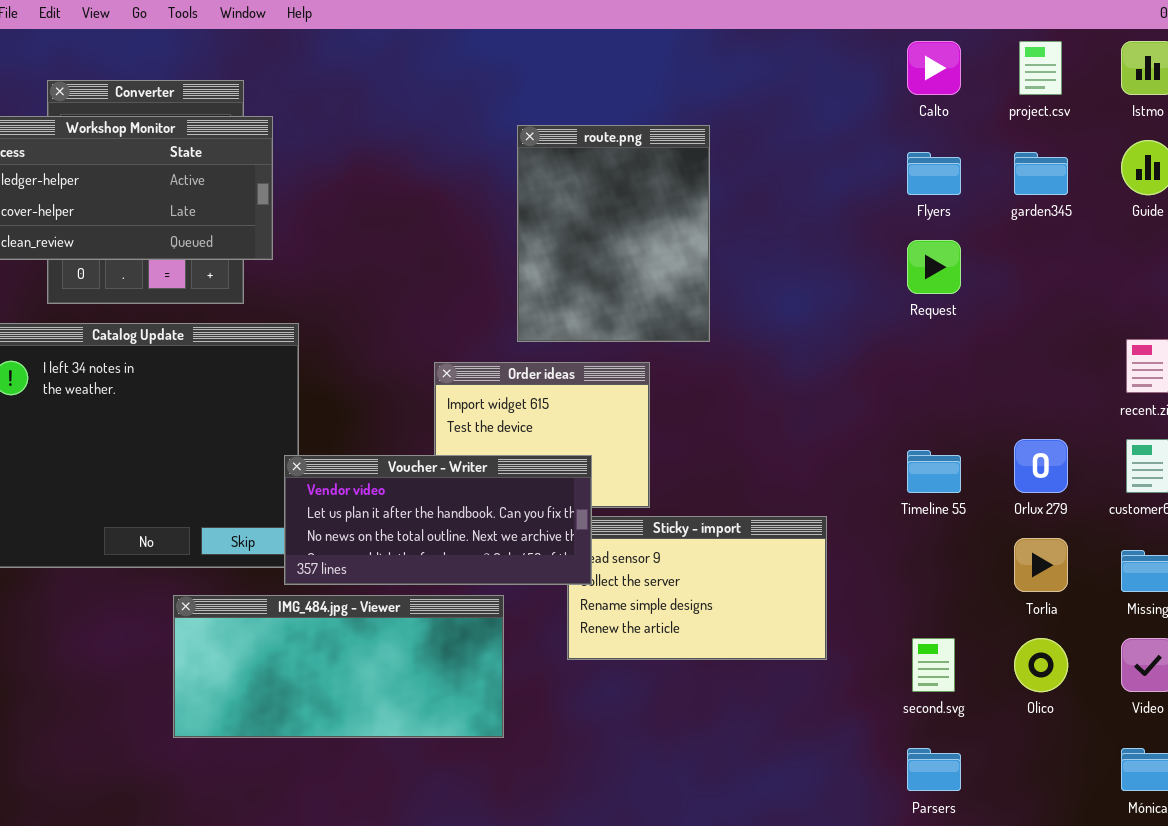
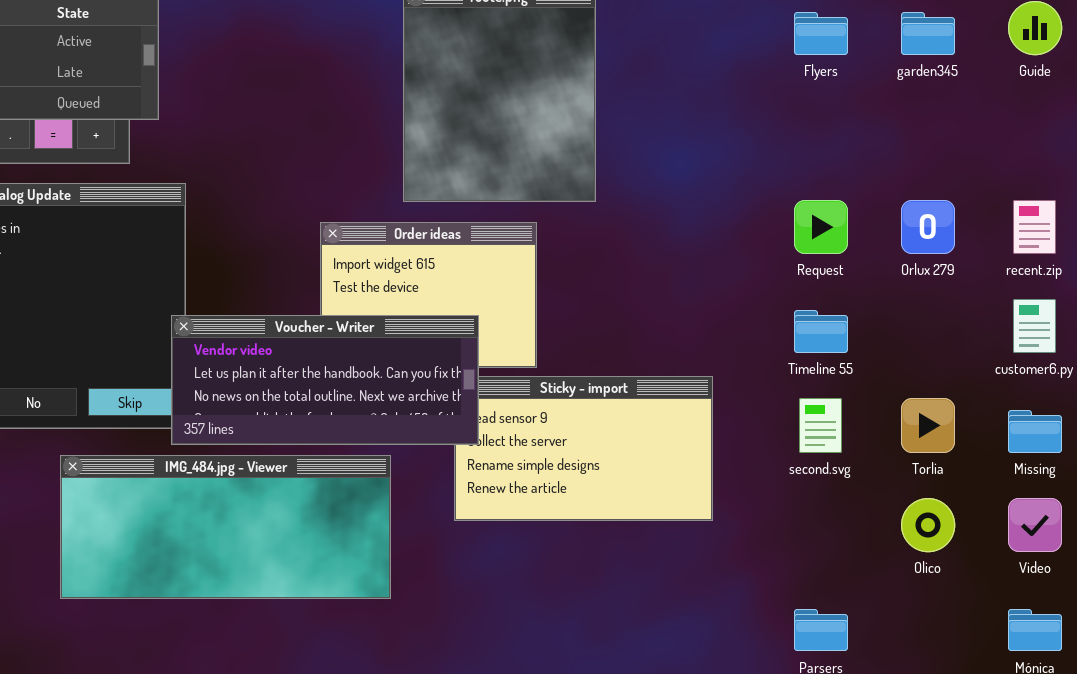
Request: [907,240,961,294] -> [794,200,848,254], moved
Orlux 279: [1014,439,1068,493] -> [901,200,955,254], moved
second.svg: [912,638,955,692] -> [799,398,842,453], moved

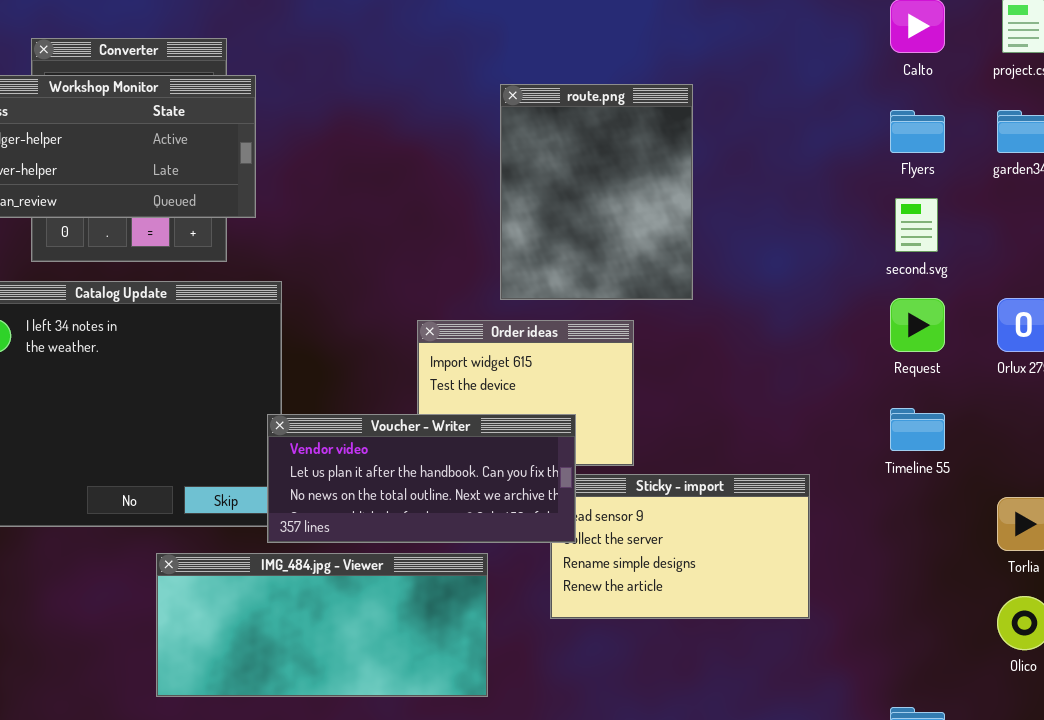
second.svg: [799,398,842,453] -> [895,198,938,252], moved

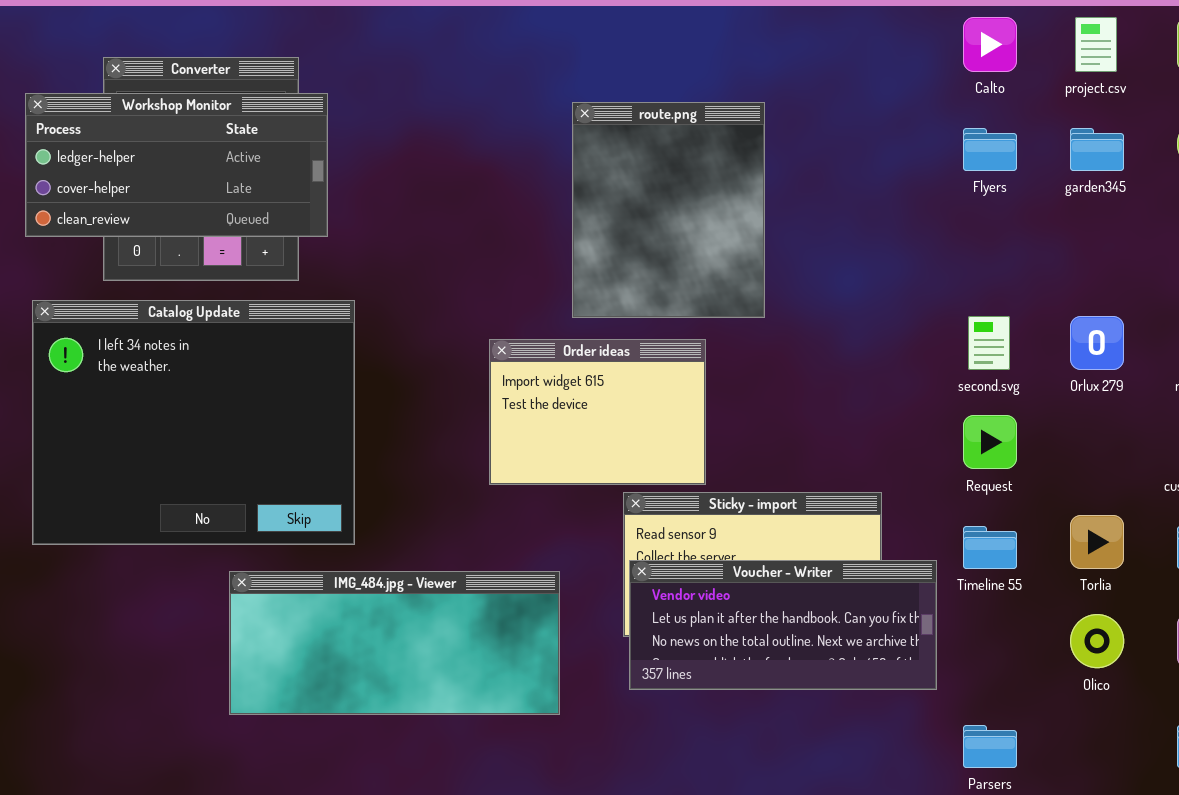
second.svg: [895,198,938,252] -> [968,316,1010,370], moved
Request: [890,298,945,352] -> [963,415,1017,469], moved
Timeline 55: [890,408,945,451] -> [963,526,1017,569], moved
Voucher - Writer: [267,414,576,543] -> [629,560,937,690], moved

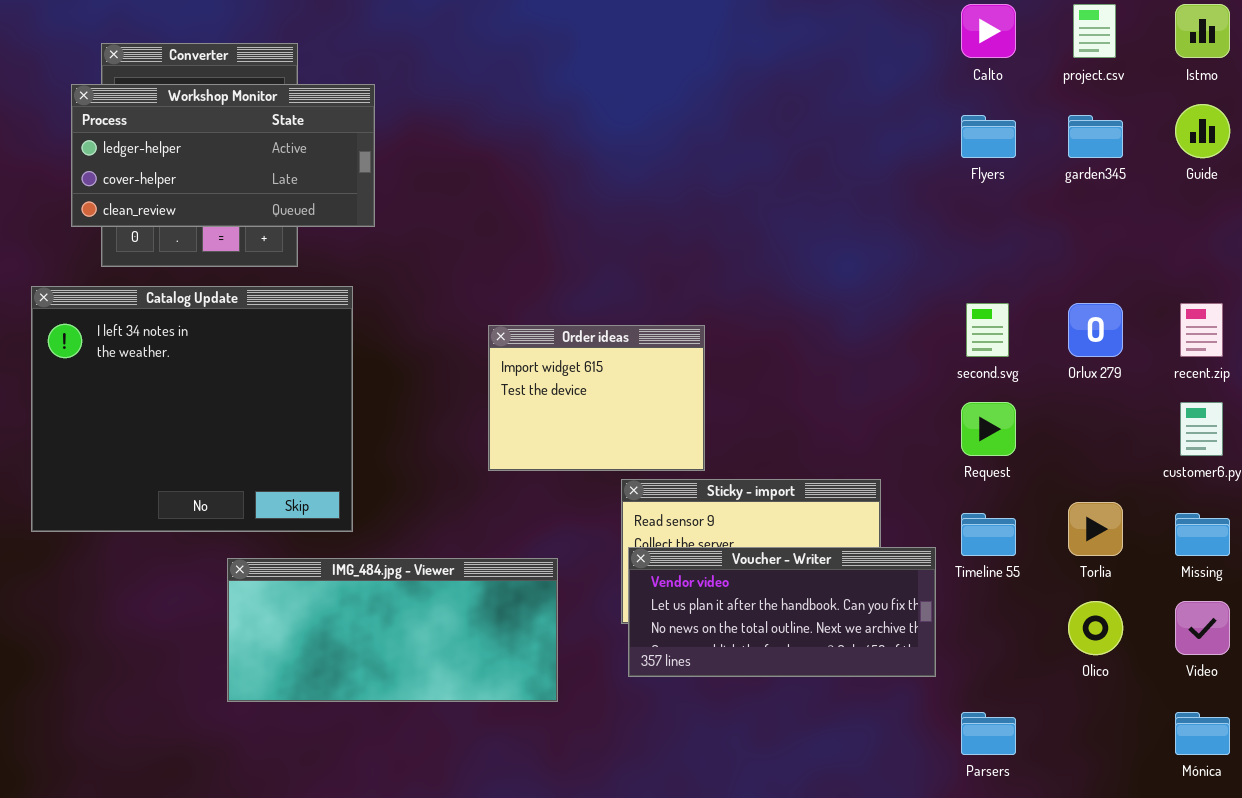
Workshop Monitor: [25,93,328,237] -> [71,84,375,227], moved
route.png: [572,102,765,318] -> none, closed

